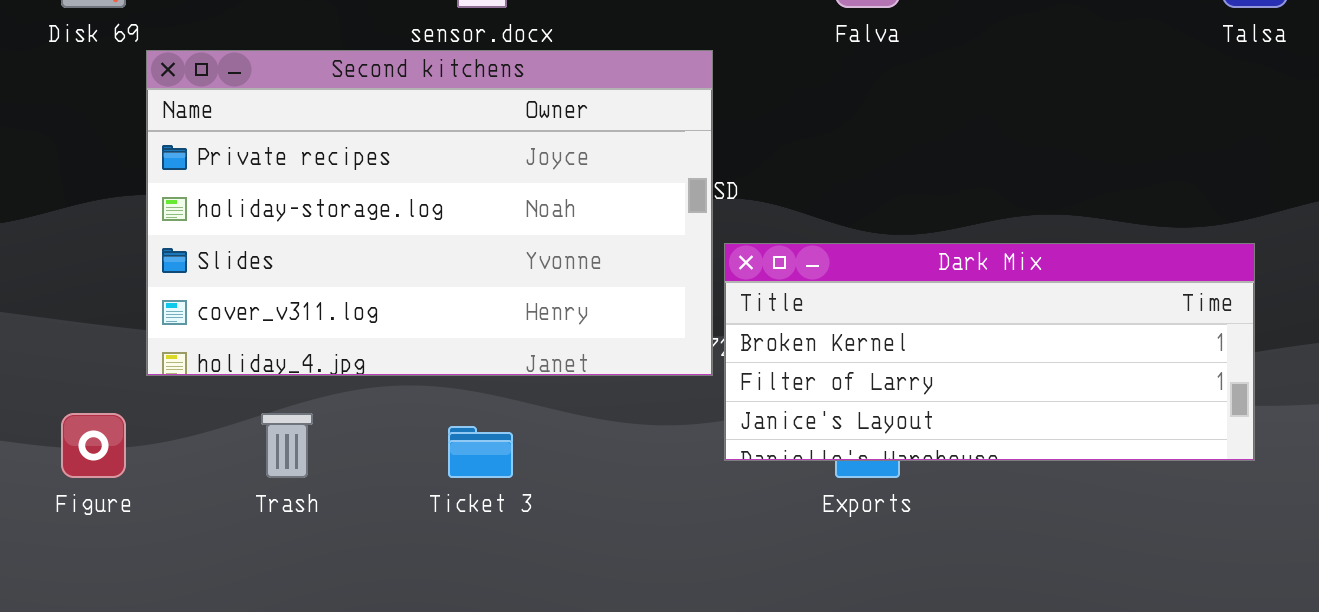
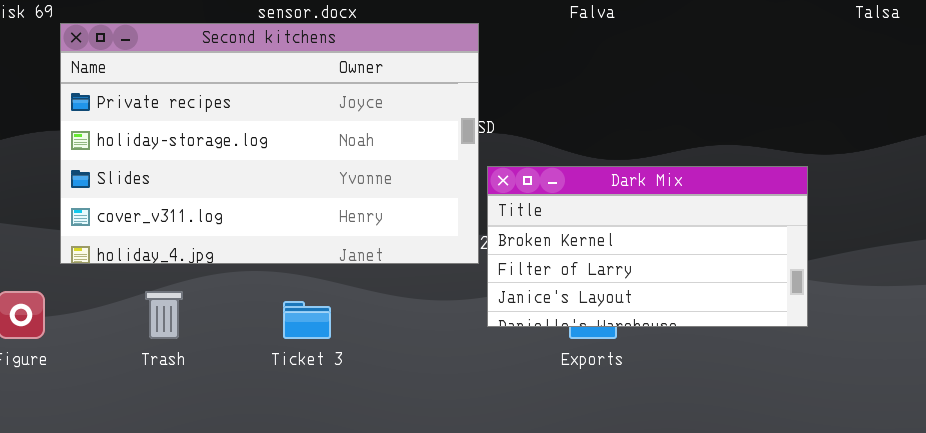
Dark Mix: [724,243,1255,461] -> [487,166,808,327], resized

